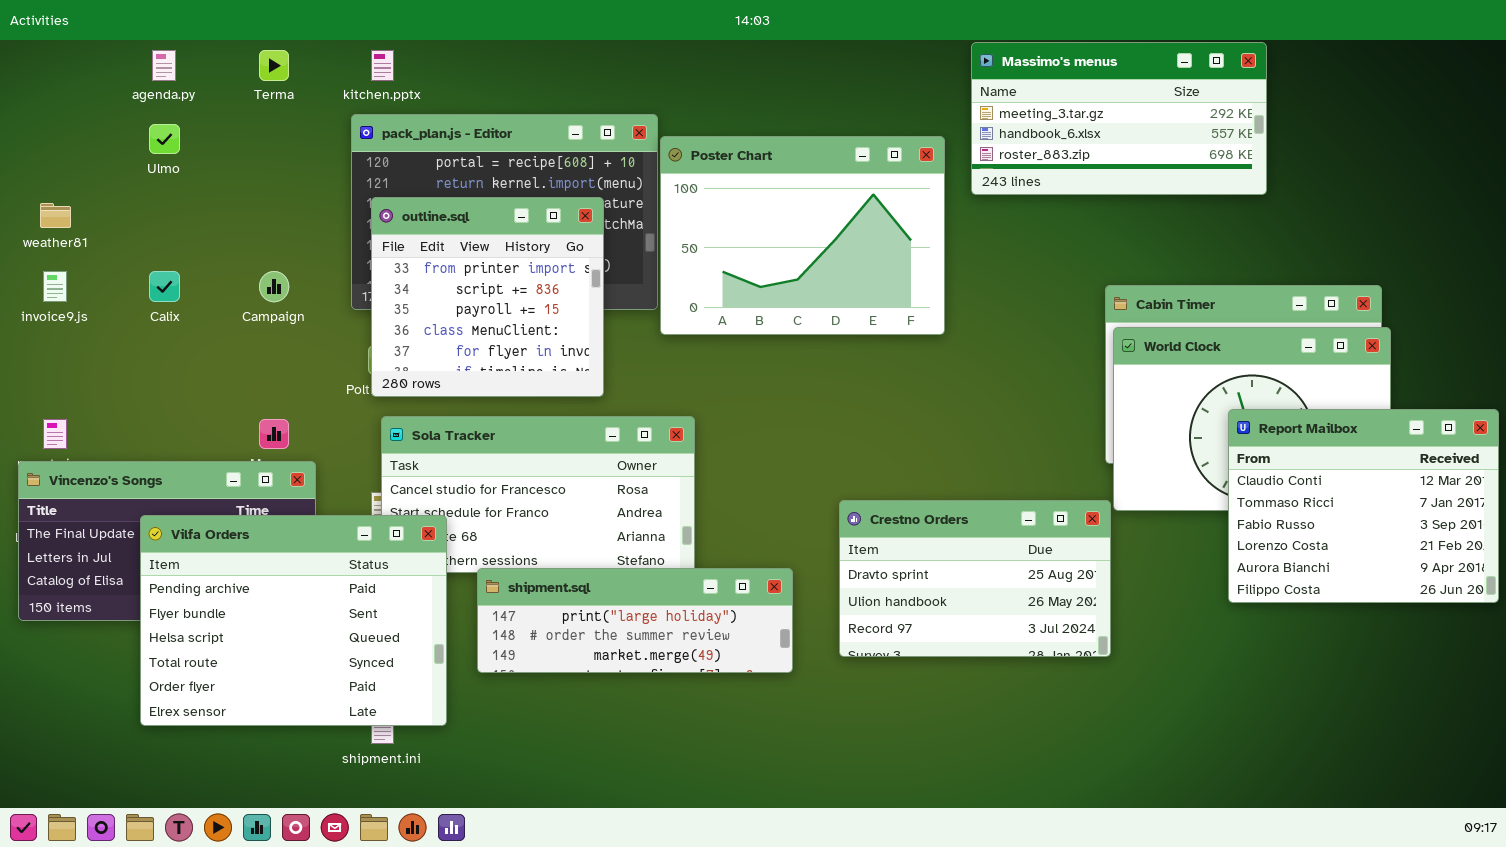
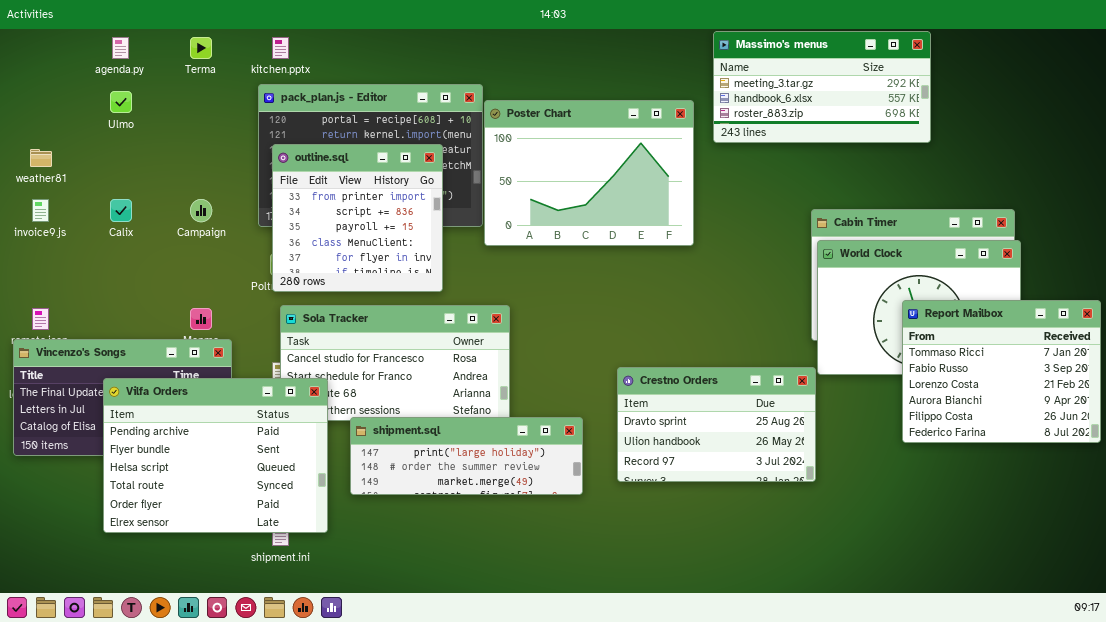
Report Mailbox: [1228,409,1499,603] -> [902,300,1101,443], scrolled down 1 row

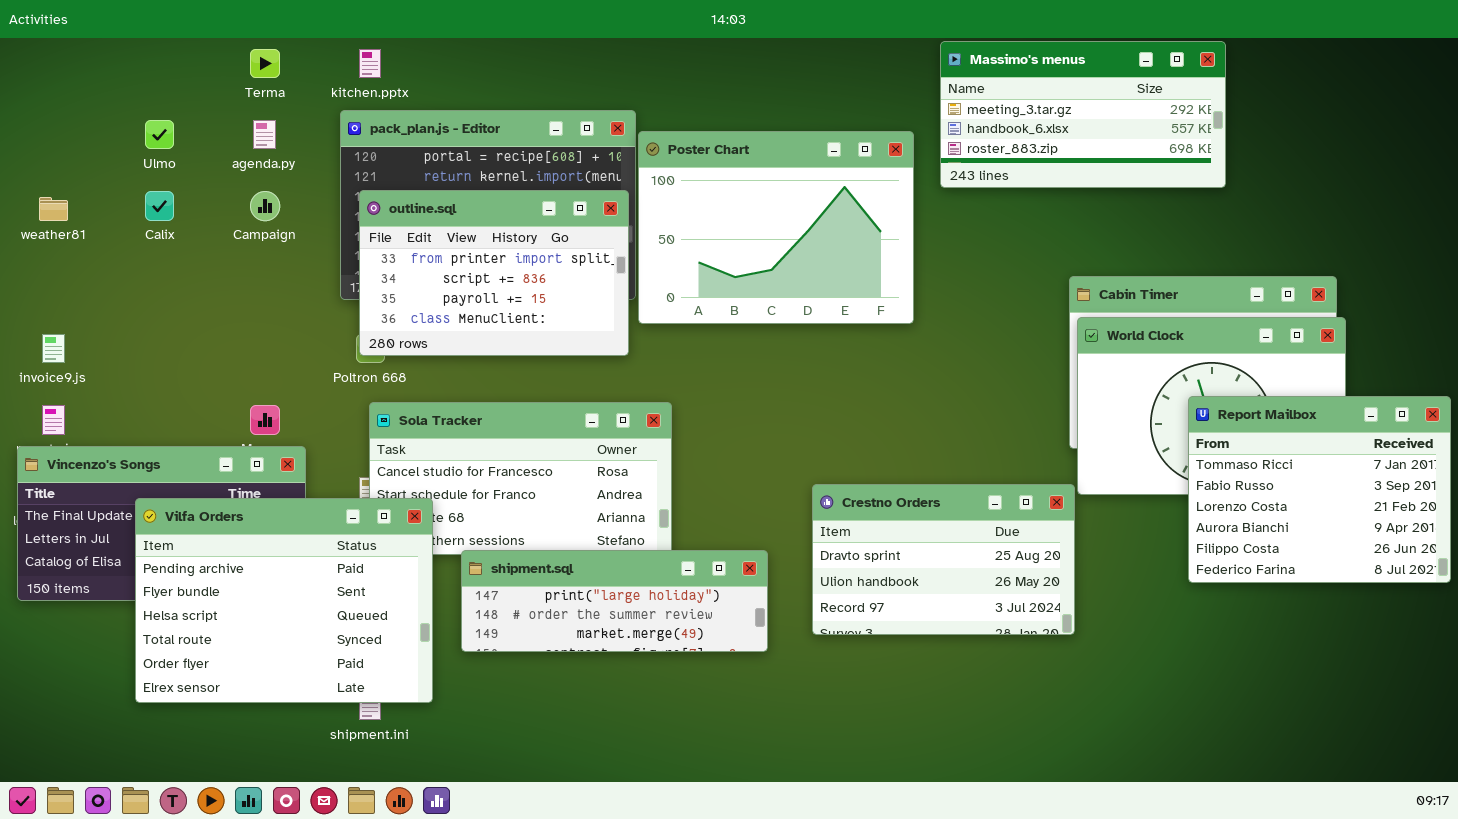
agenda.py: [112,37,129,59] -> [253,120,276,149], moved
outline.sql: [272,144,443,292] -> [359,190,629,356], resized
invoice9.js: [32,199,49,222] -> [42,334,65,363], moved
Calix: [110,199,132,222] -> [145,191,174,221], moved
Campaign: [190,199,212,222] -> [250,191,280,221], moved

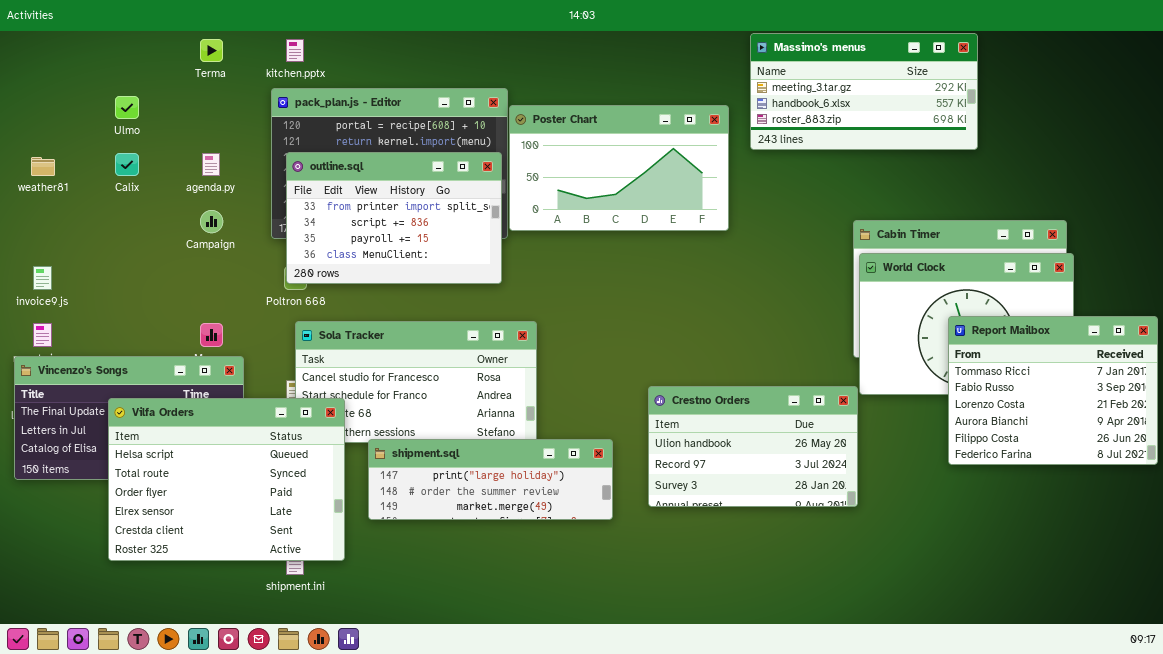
agenda.py: [253,120,276,149] -> [202,153,220,176], moved
Poster Chart: [638,131,914,324] -> [509,105,729,231], resized
Campaign: [250,191,280,221] -> [200,210,223,233], moved
Crestno Orders: [812,484,1075,635] -> [648,386,858,507], scrolled down 1 row
Vilfa Orders: [135,498,433,703] -> [108,398,345,561], scrolled down 2 rows

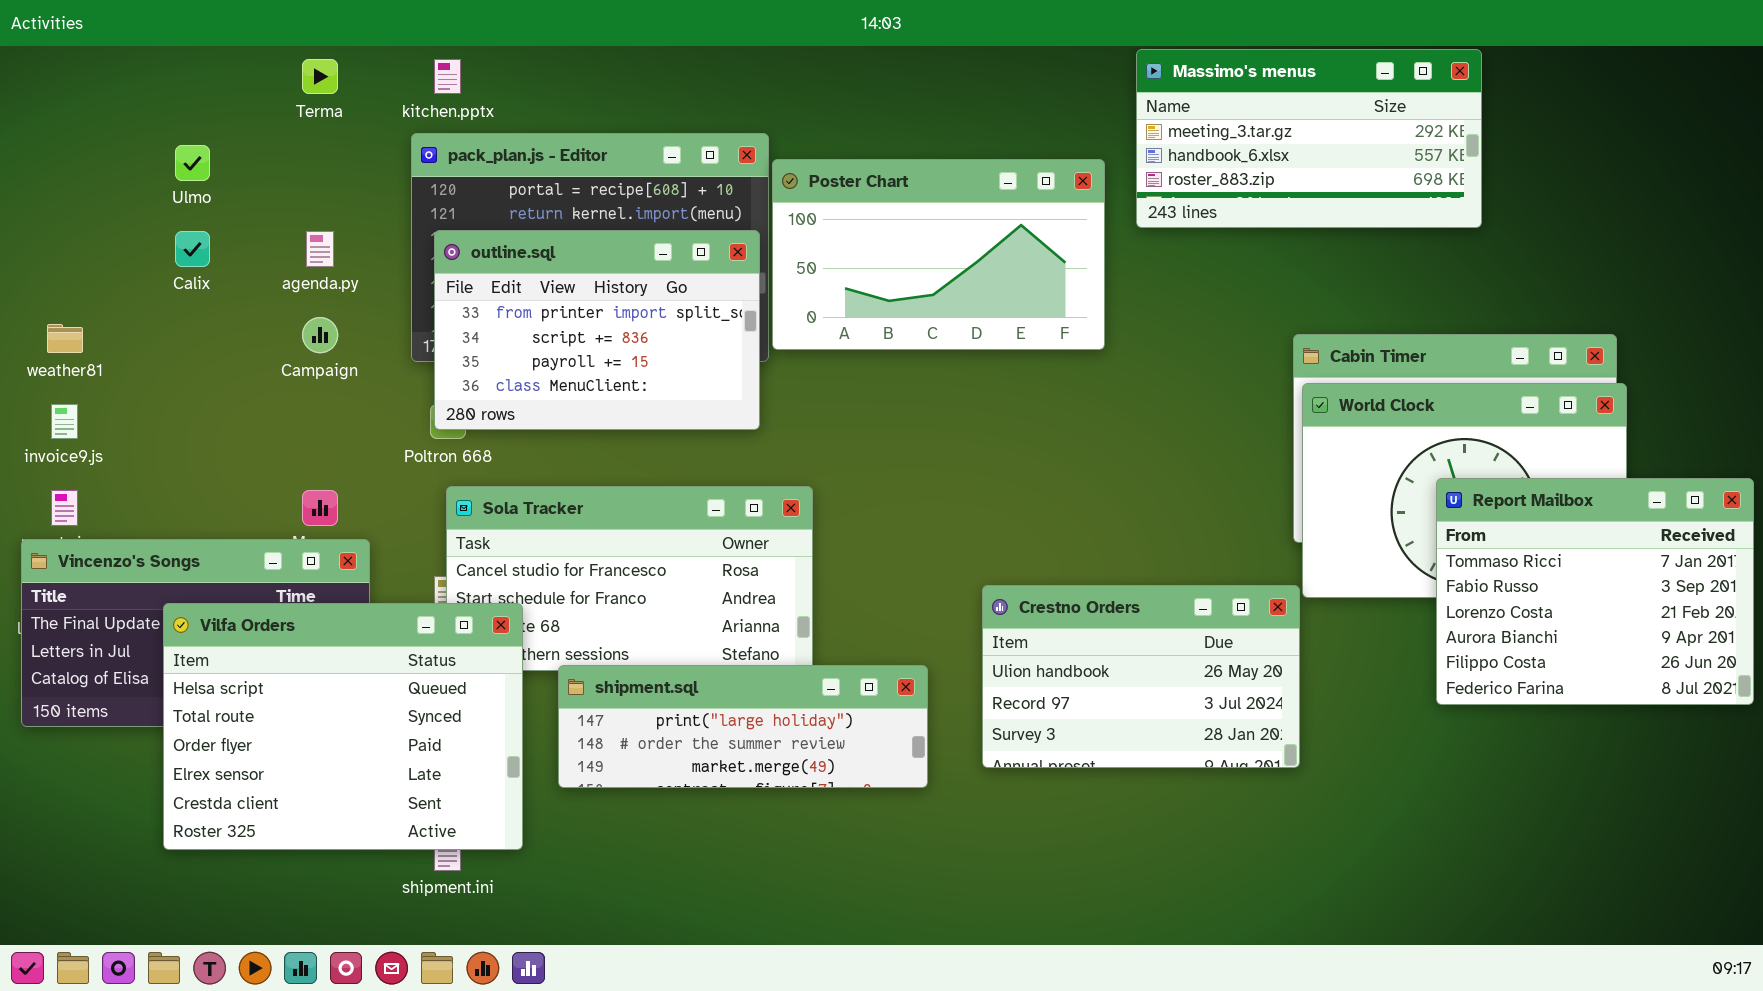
weather81: [31,157,55,176] -> [47,324,83,353], moved

